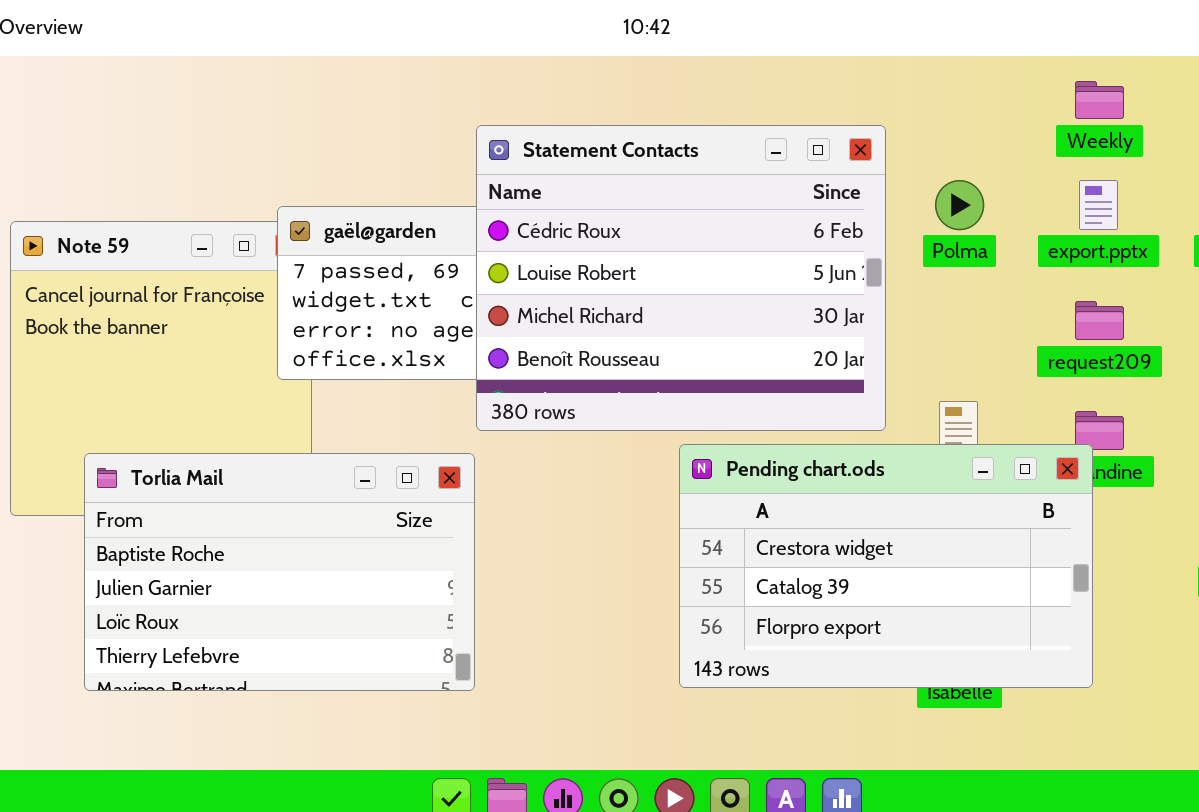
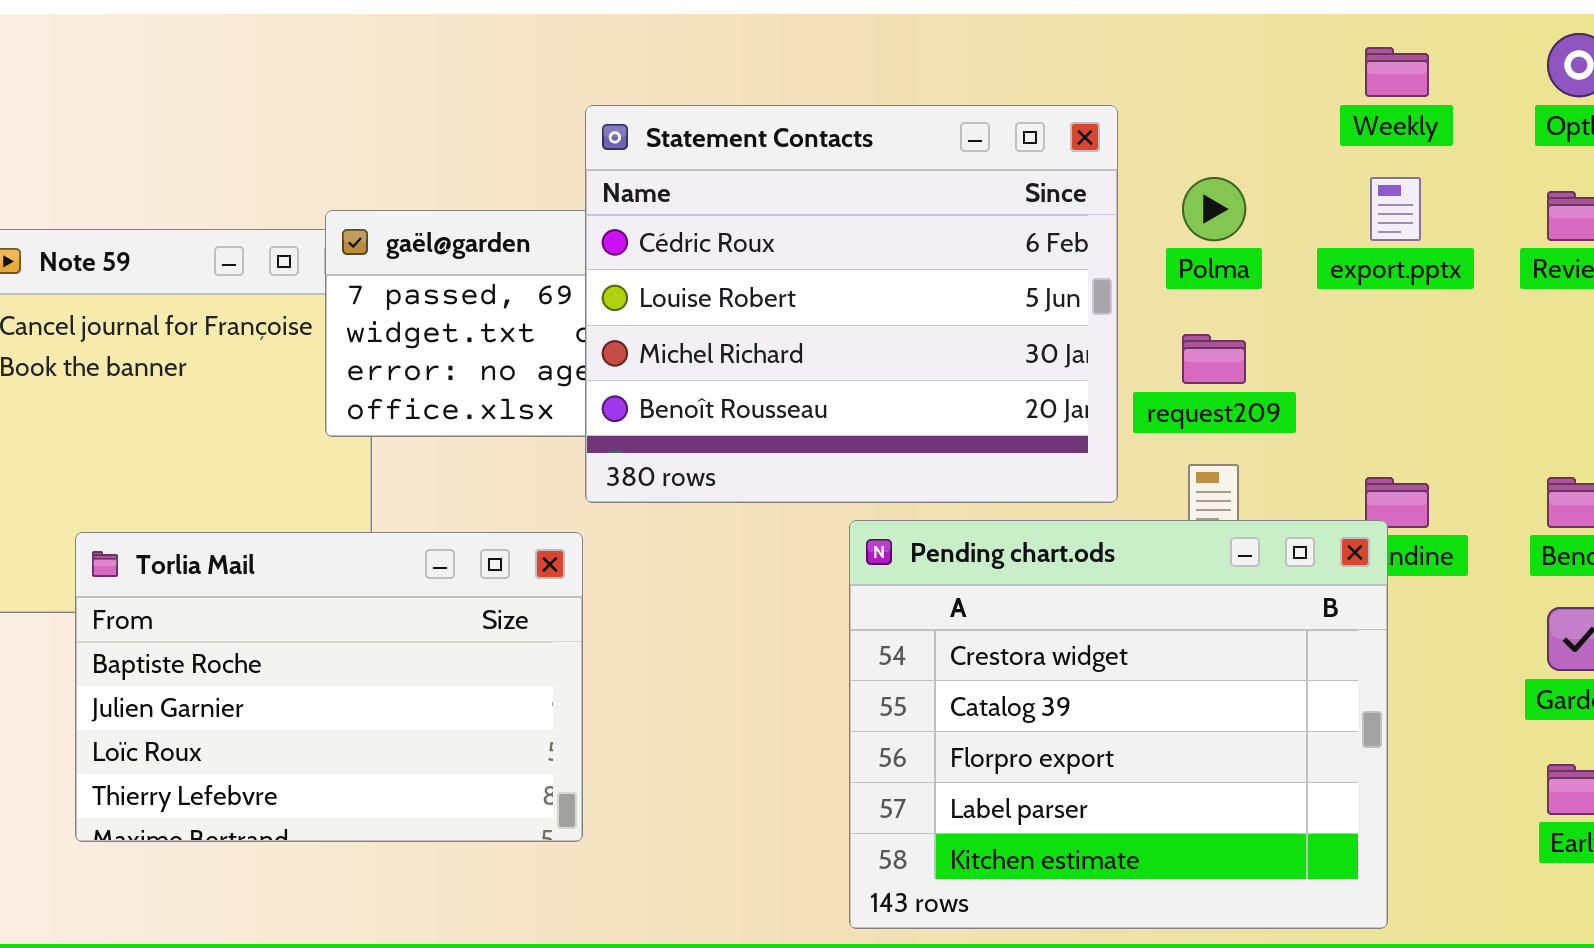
request209: [1075,301,1124,340] -> [1182,334,1246,384], moved
Pending chart.ods: [679,444,1093,688] -> [849,520,1388,929], resized

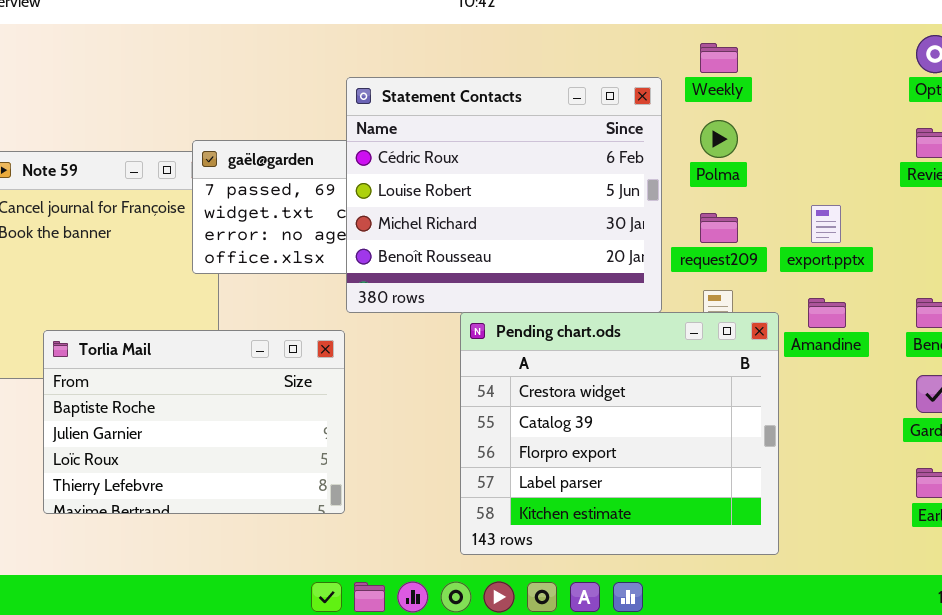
Weekly: [1365,47,1429,97] -> [700,43,738,73], moved
export.pptx: [1370,177,1421,241] -> [811,205,841,243], moved
Pending chart.ods: [849,520,1388,929] -> [460,312,779,555], moved

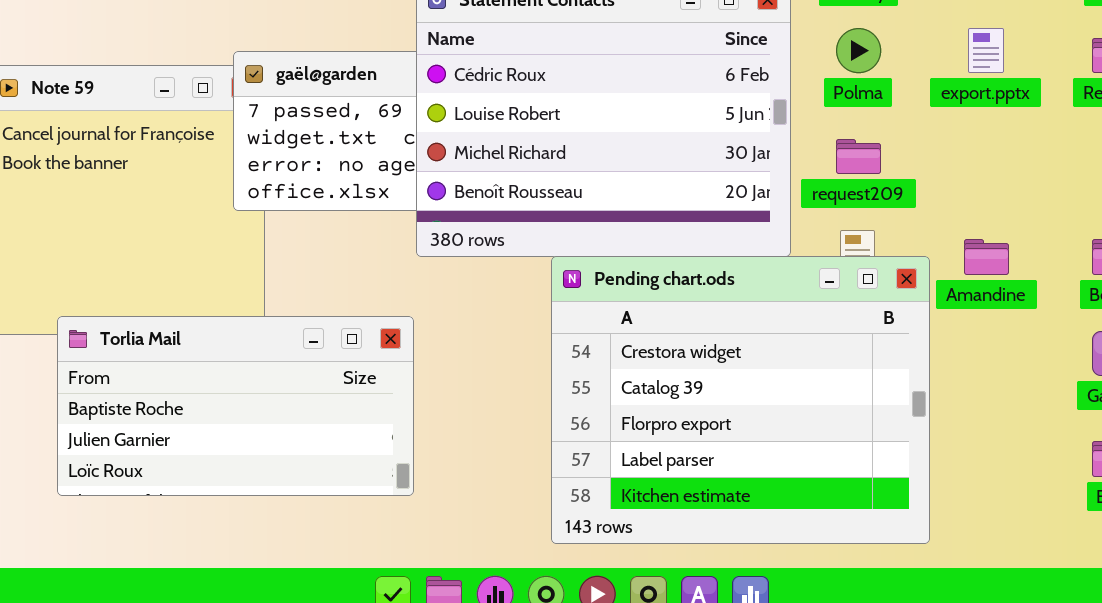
export.pptx: [811,205,841,243] -> [968,28,1004,73], moved
Torlia Mail: [43,330,345,514] -> [57,316,414,496], resized

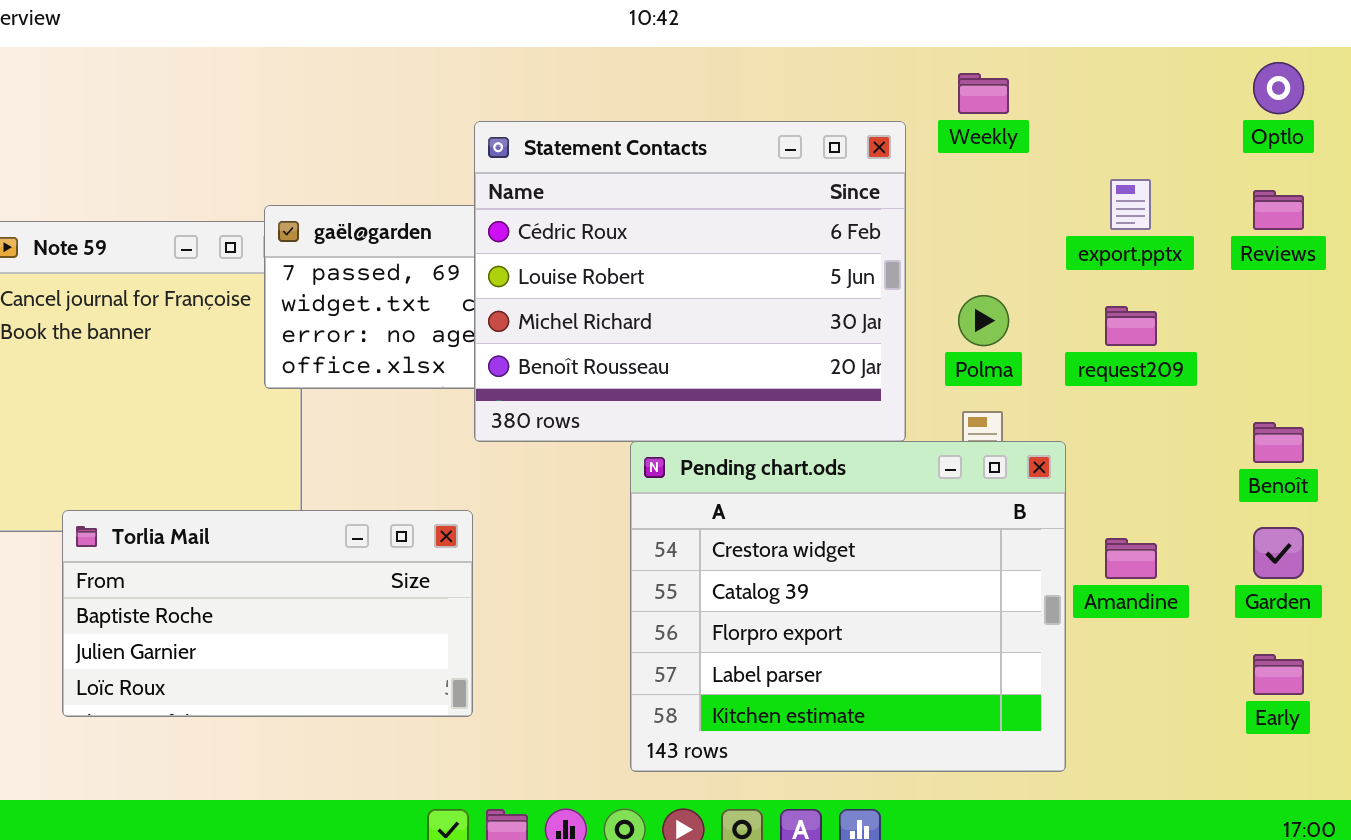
Polma: [836,28,881,73] -> [958,295,1009,346], moved
request209: [836,139,881,174] -> [1105,306,1157,346], moved
Amandine: [964,239,1009,275] -> [1105,538,1157,579], moved

